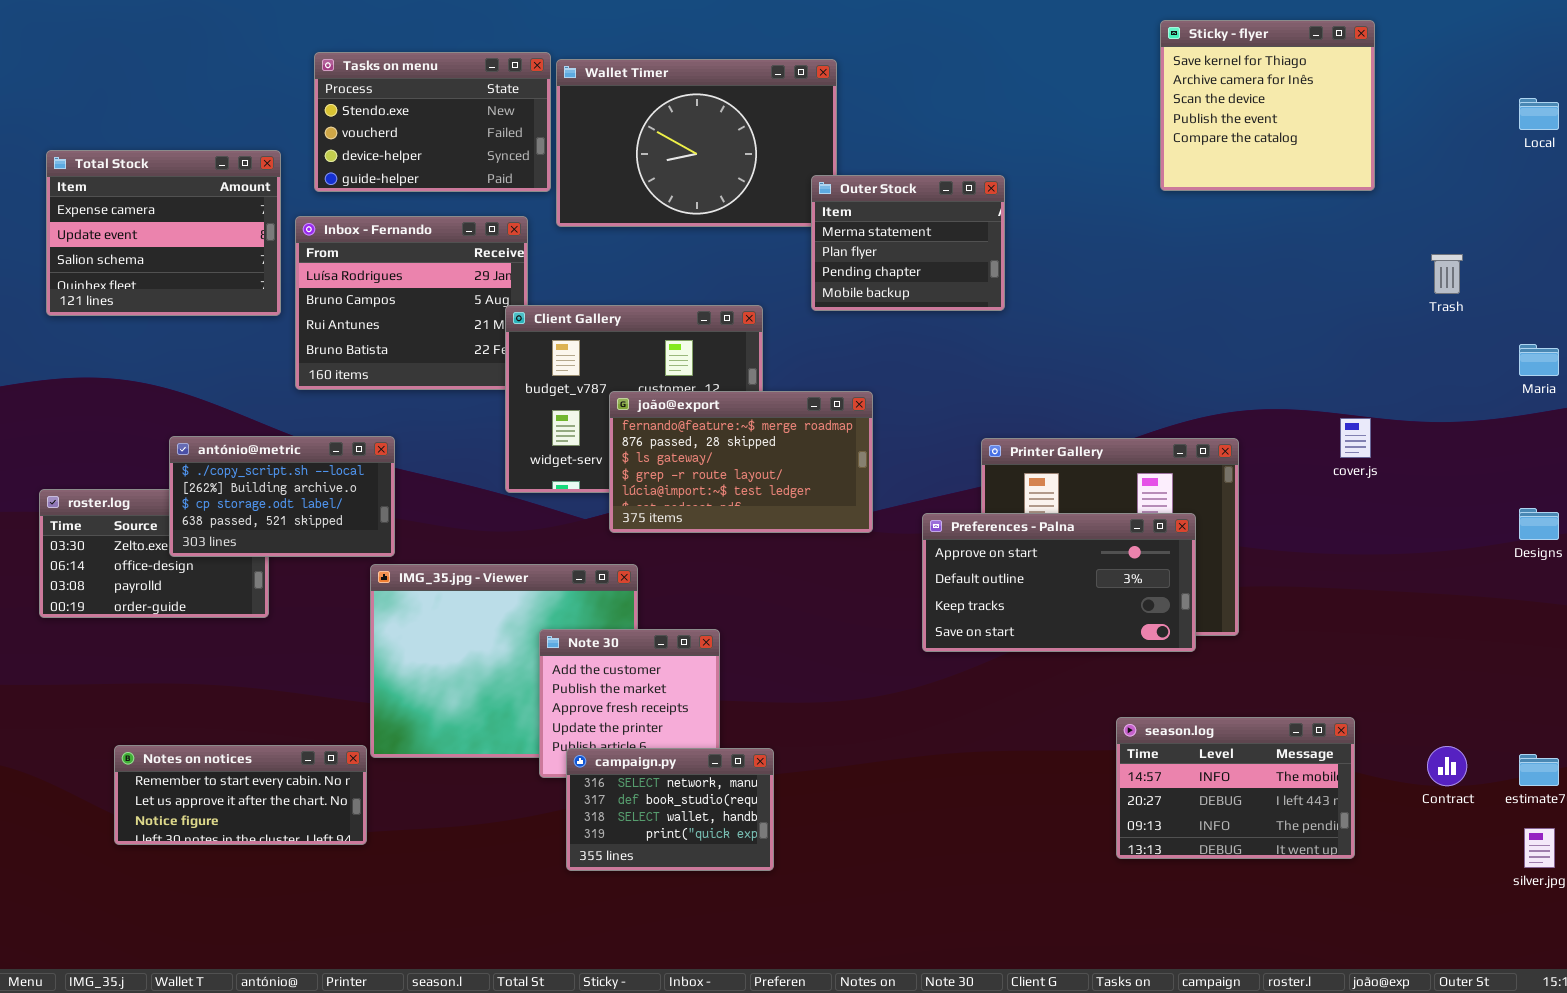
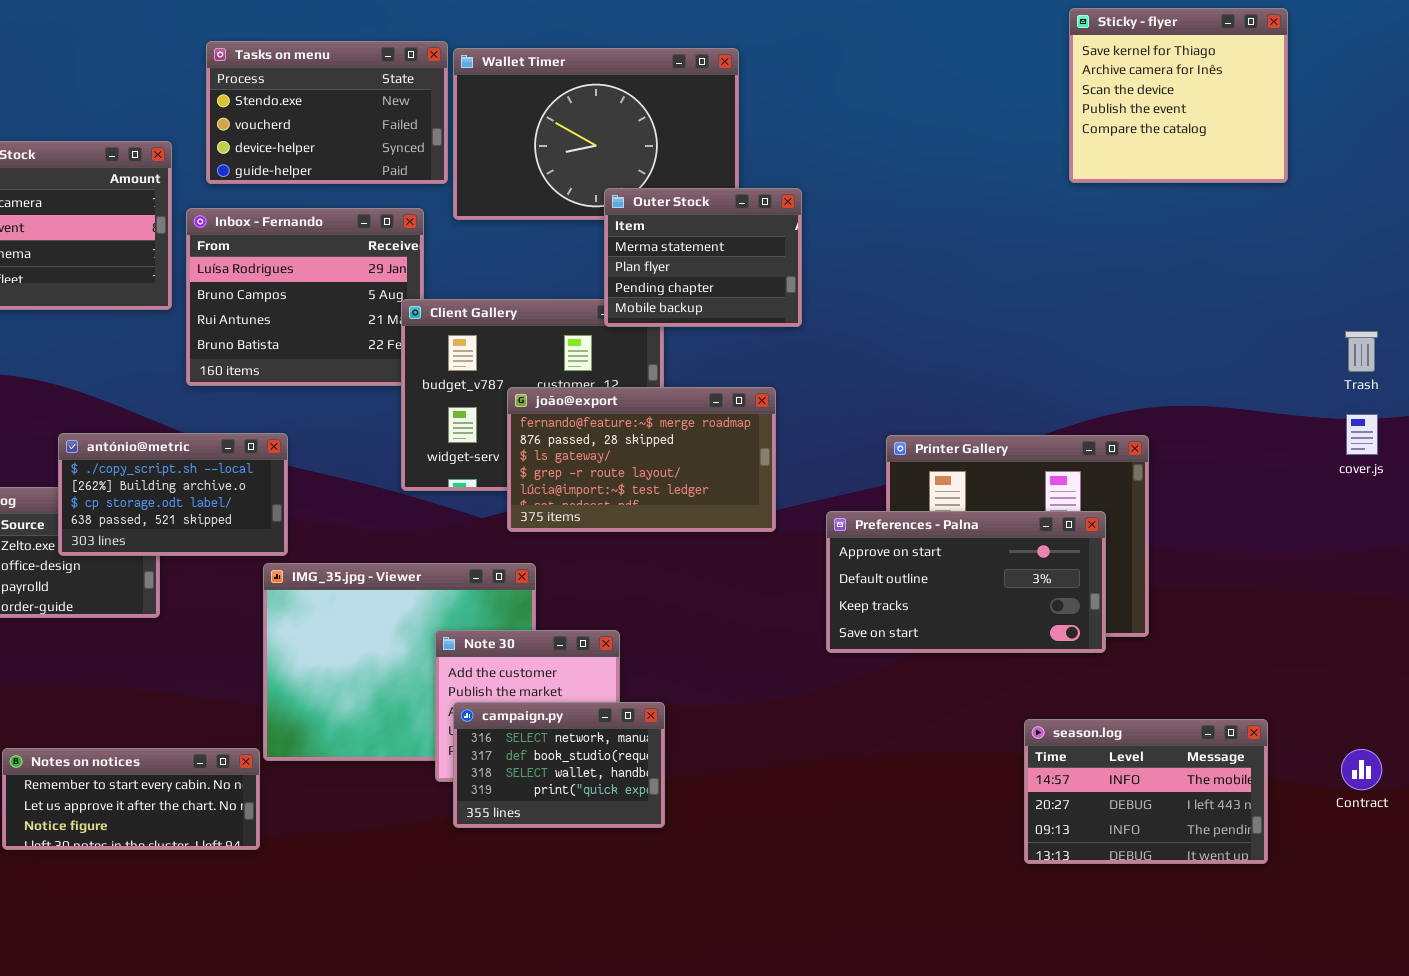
Outer Stock: [811,175,1005,311] -> [604,188,802,327], moved
Trash: [1431,254,1463,294] -> [1345,331,1378,372], moved
cover.js: [1340,418,1371,458] -> [1346,414,1378,455], moved
campaign.py: [566,748,774,871] -> [453,702,665,828], moved

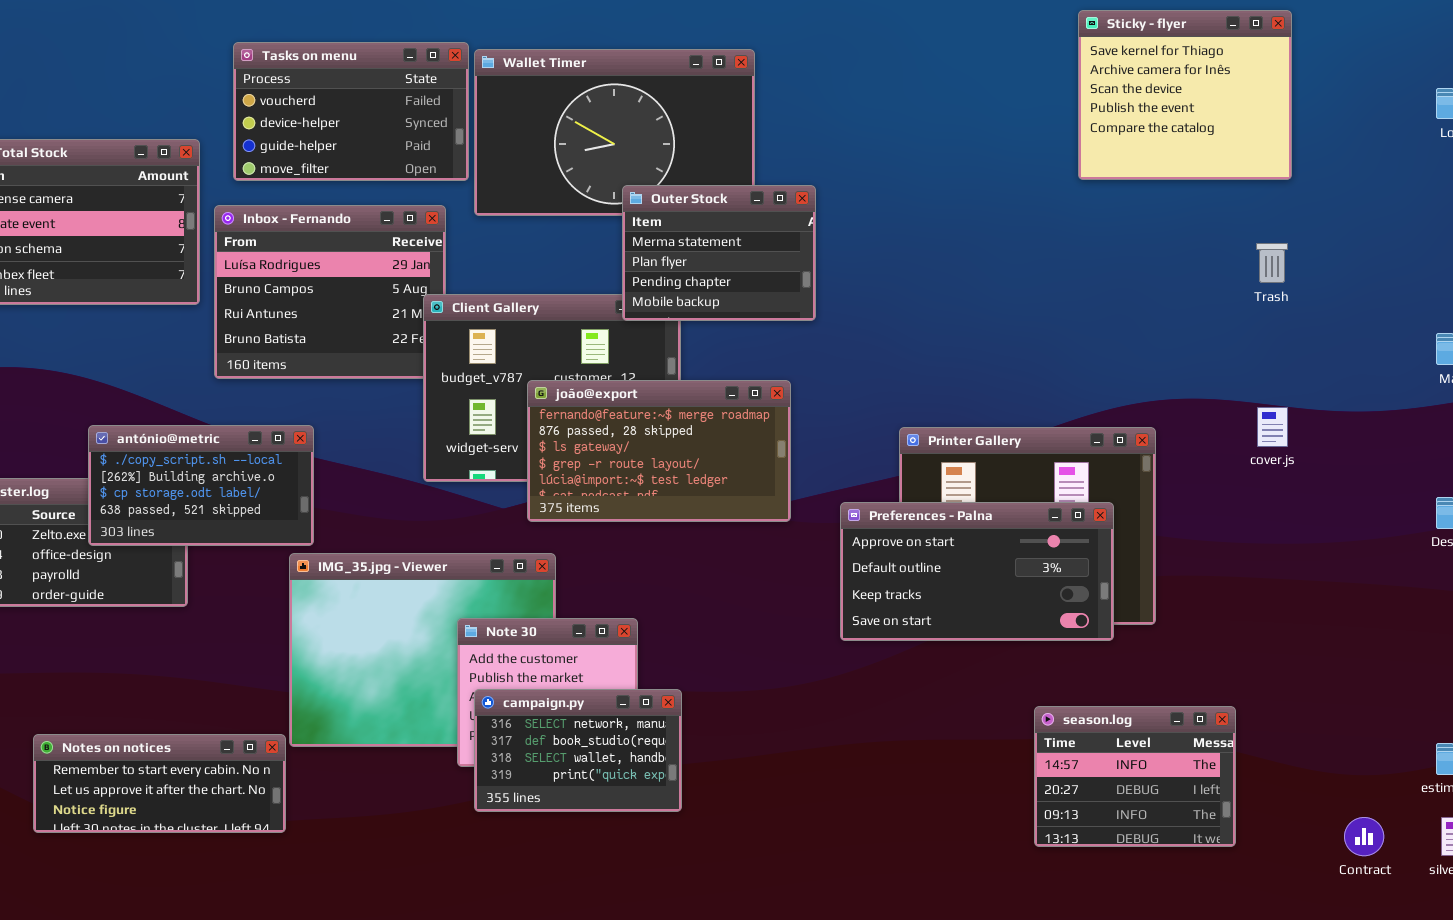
Tasks on menu: [206,41,448,184] -> [233,42,469,181], scrolled down 1 row
Trash: [1345,331,1378,372] -> [1256,243,1288,283], moved
cover.js: [1346,414,1378,455] -> [1257,407,1288,447], moved
season.log: [1024,719,1268,864] -> [1034,706,1236,847], resized
Contract: [1341,749,1382,790] -> [1344,817,1384,856], moved

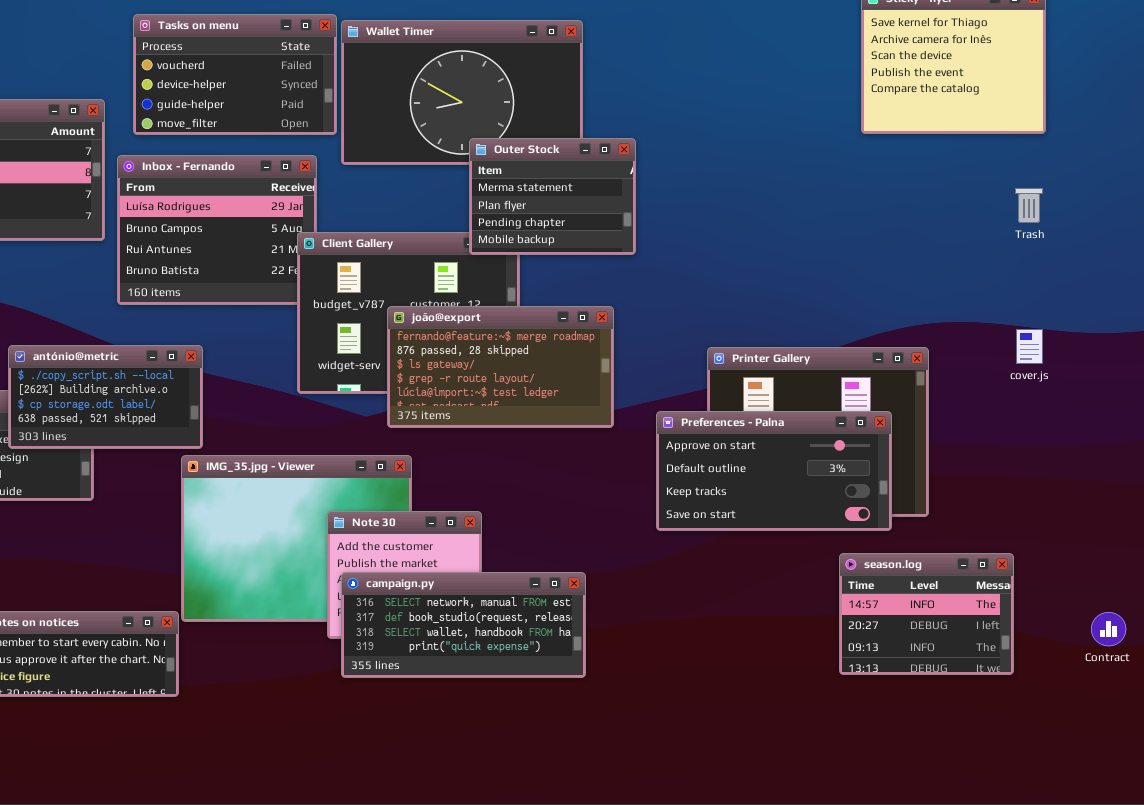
campaign.py: [474,689,682,812] -> [341,572,586,678], resized
season.log: [1034,706,1236,847] -> [839,553,1014,675], moved
Contract: [1344,817,1384,856] -> [1091,612,1126,646], moved

